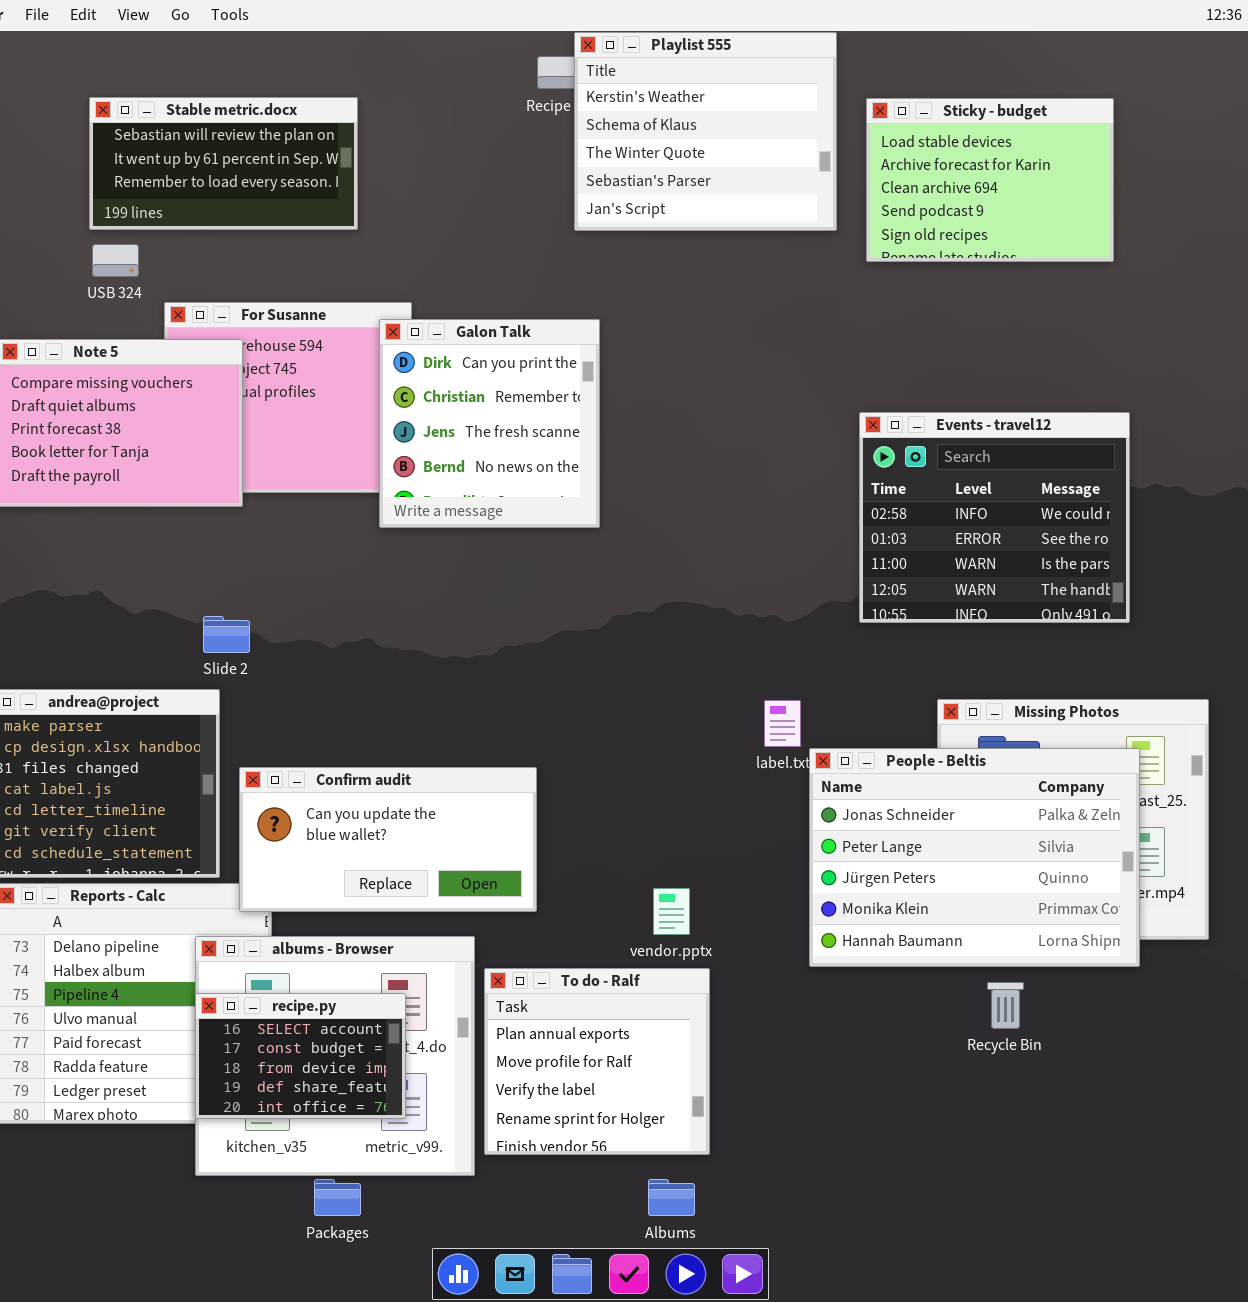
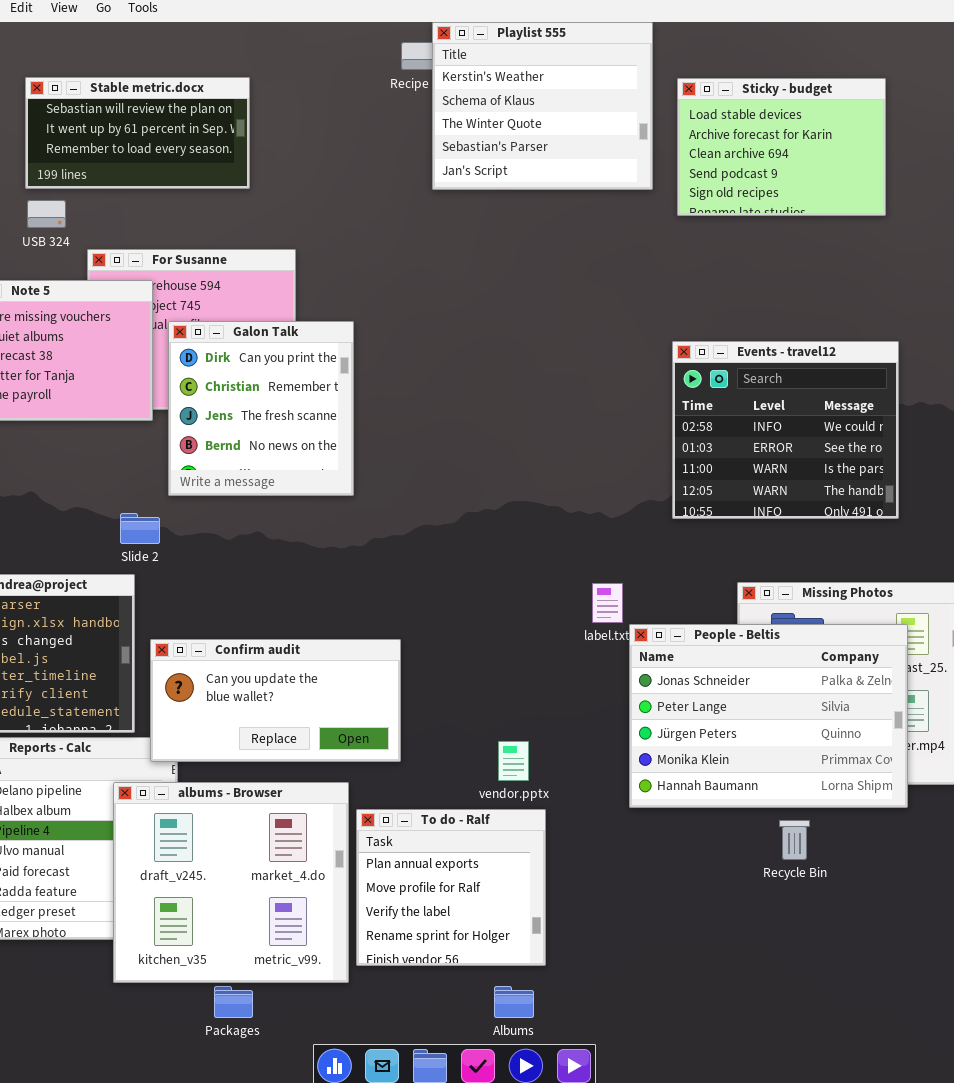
Galon Talk: [379,319,600,528] -> [168,321,354,496], moved
recipe.py: [195,993,406,1119] -> none, closed

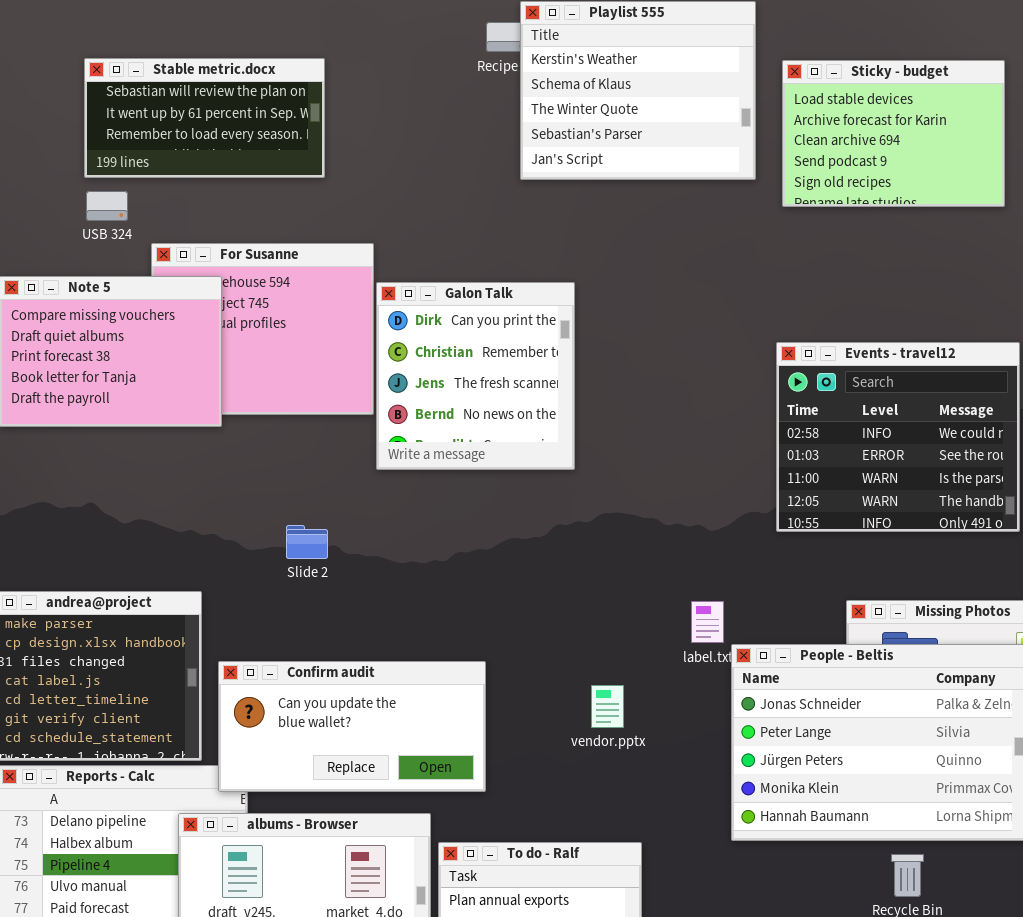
Galon Talk: [168,321,354,496] -> [376,282,575,470], moved
Slide 2: [120,513,160,544] -> [286,525,328,559], moved
vendor.pptx: [498,741,529,781] -> [591,685,624,728], moved

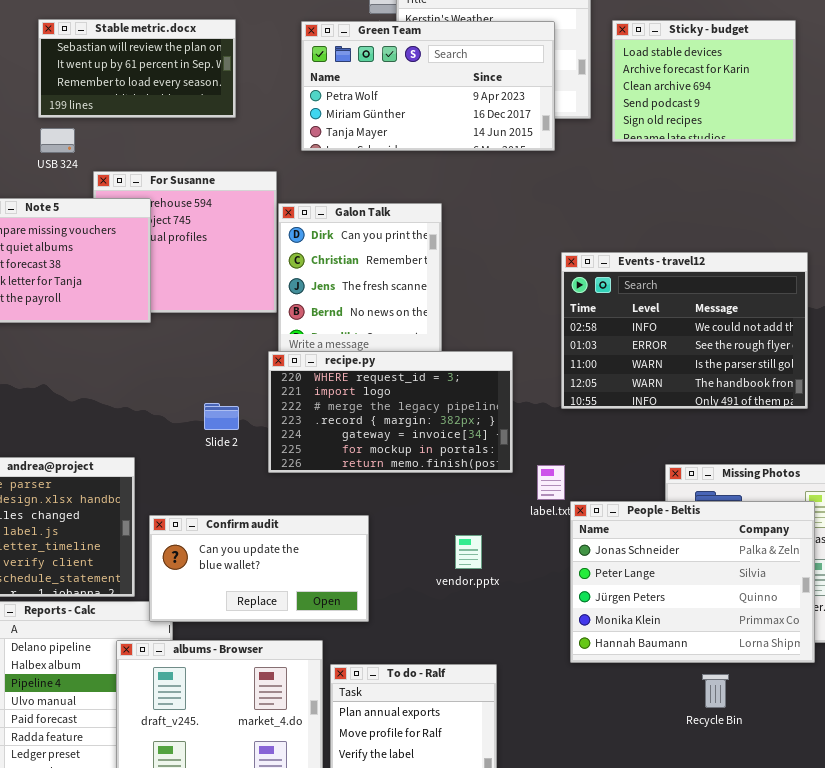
Green Team: none -> [301,21,555,151], opened
Events - travel12: [776,342,1020,532] -> [561,252,808,409], resized
recipe.py: none -> [268,351,513,473], opened

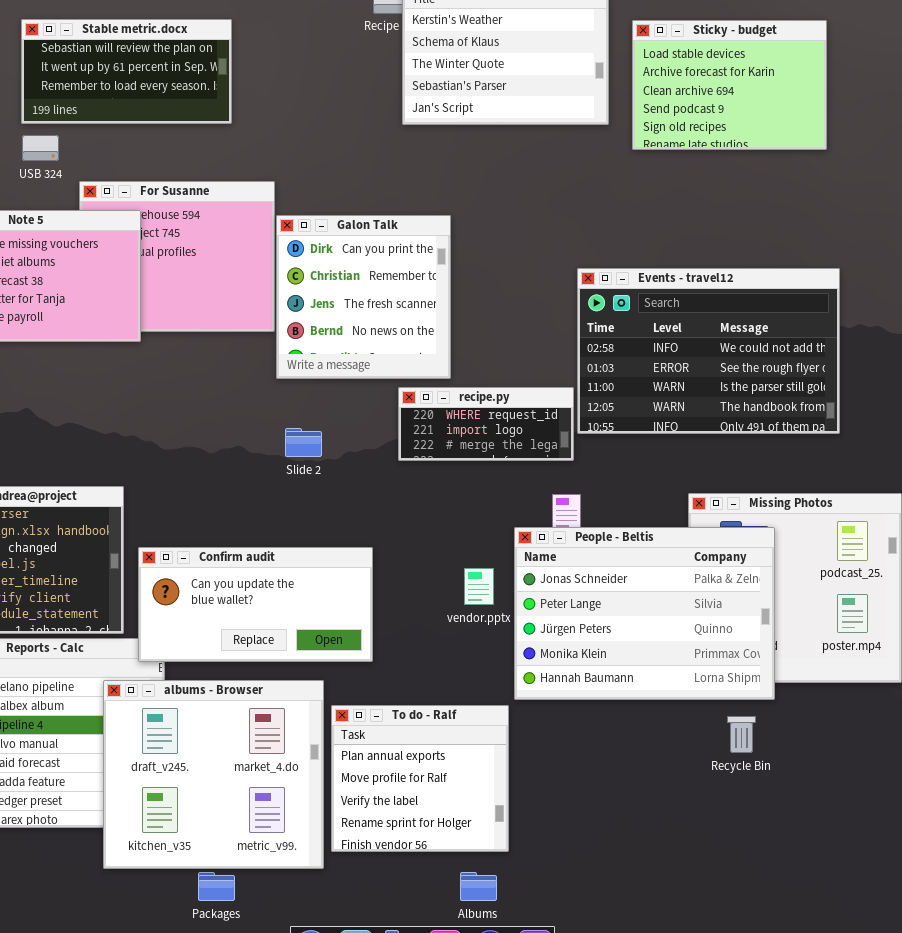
Green Team: [301,21,555,151] -> none, closed
recipe.py: [268,351,513,473] -> [398,387,574,461], moved, resized
Slide 2: [204,403,239,430] -> [285,428,322,457], moved
People - Beltis: [570,501,815,663] -> [514,527,775,700], moved

